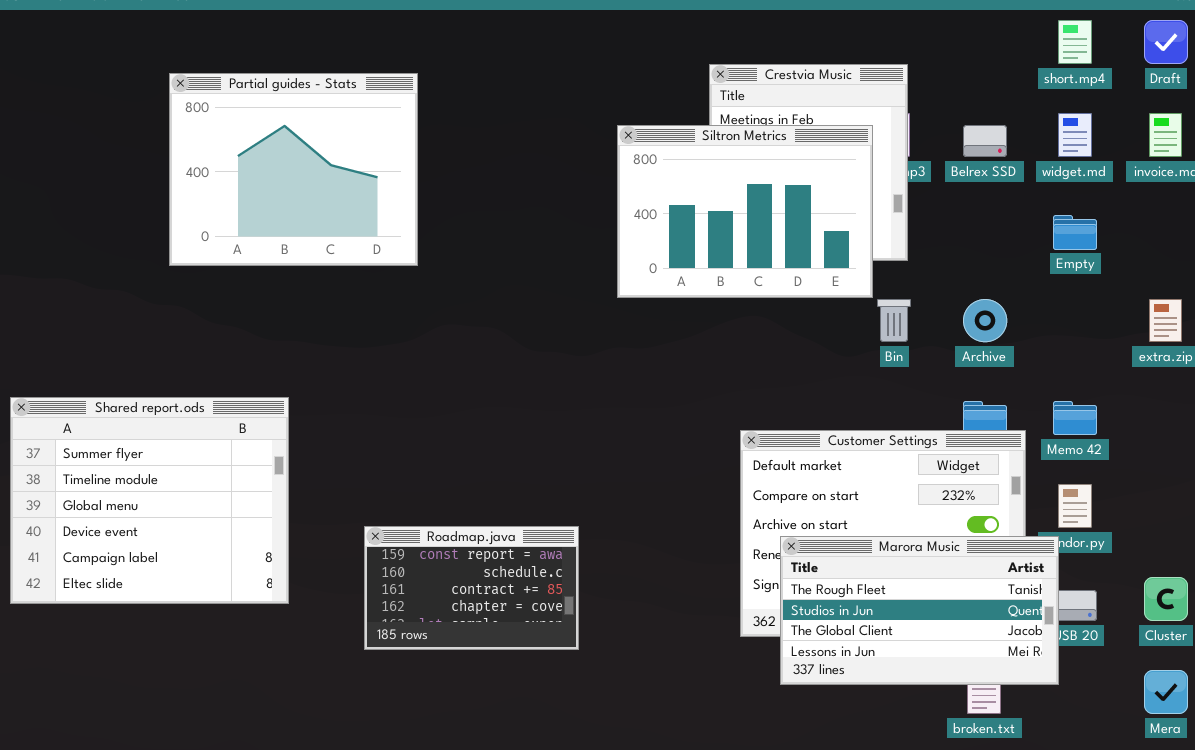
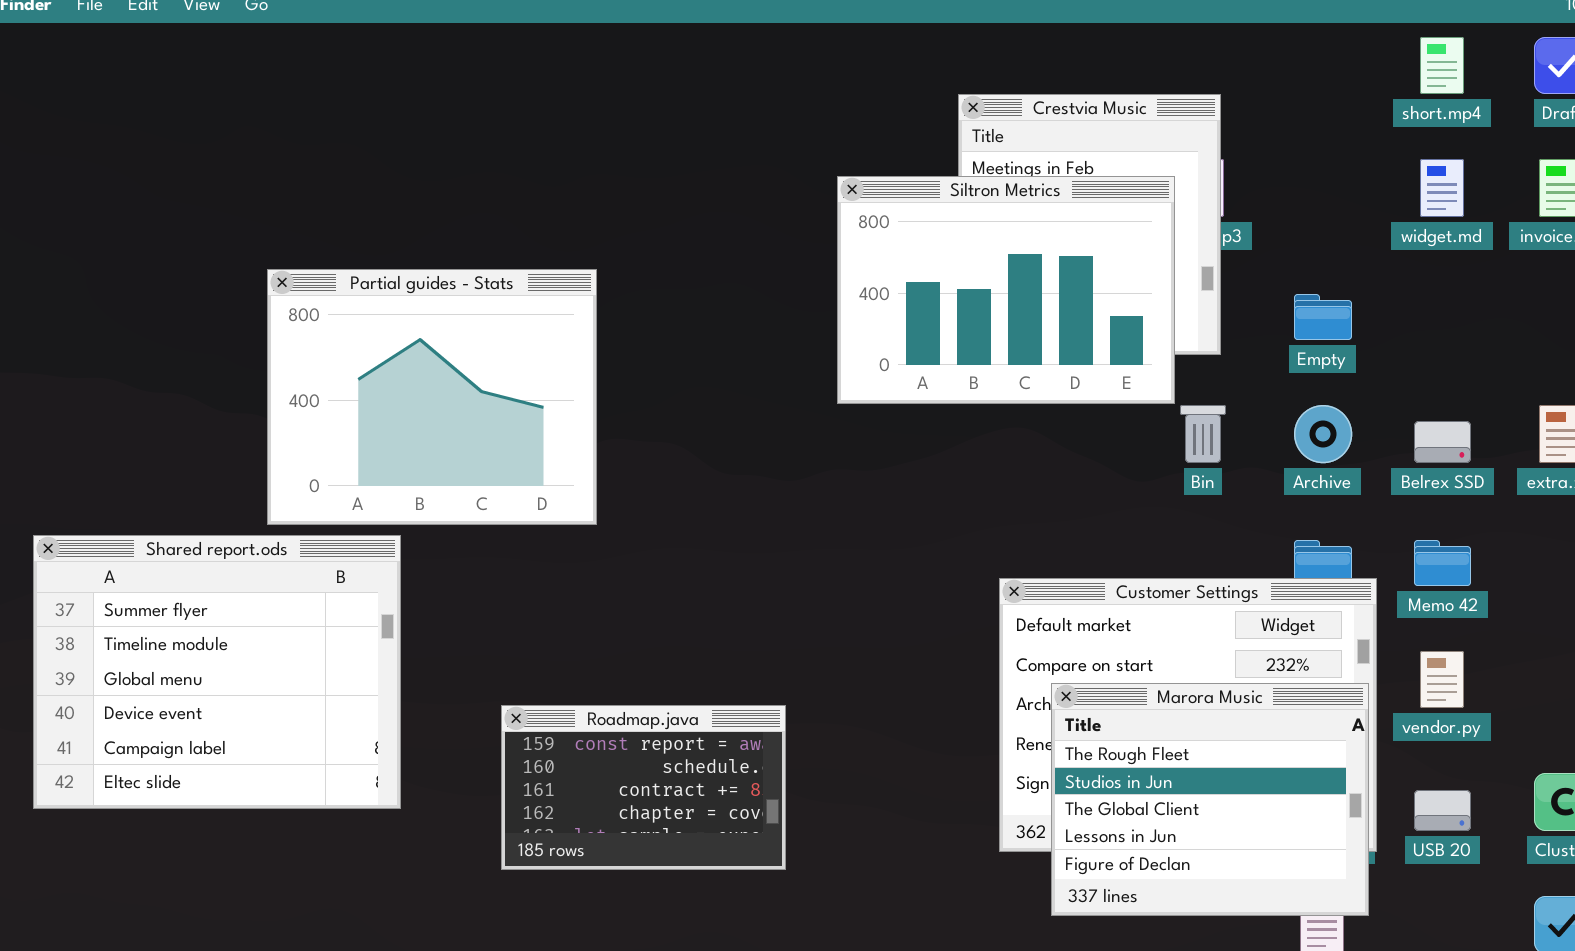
Partial guides - Stats: [169,73,418,266] -> [267,269,597,525], moved
Belrex SSD: [963,125,1007,157] -> [1414,421,1471,463], moved
Empty: [1053,215,1097,250] -> [1294,294,1352,340], moved
Marora Music: [780,536,1059,685] -> [1051,683,1369,916], resized

